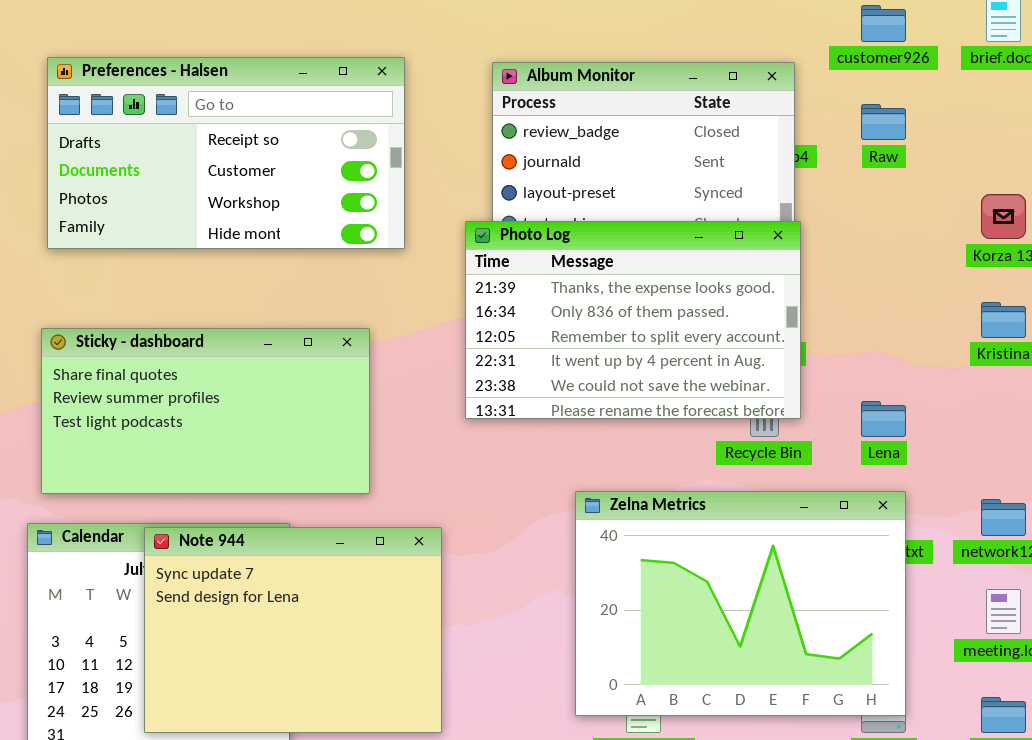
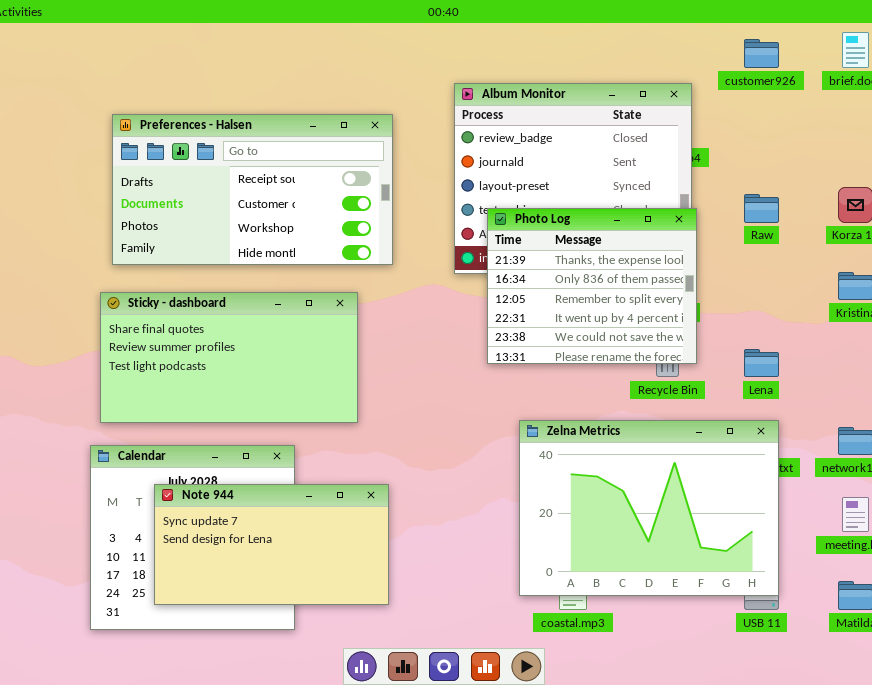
Preferences - Halsen: [47,57,405,249] -> [112,114,393,265], moved
Raw: [861,104,906,140] -> [744,194,779,223], moved
Photo Log: [465,221,801,419] -> [487,208,697,364], resized
Note 944: [144,527,442,733] -> [154,484,389,605], moved, resized

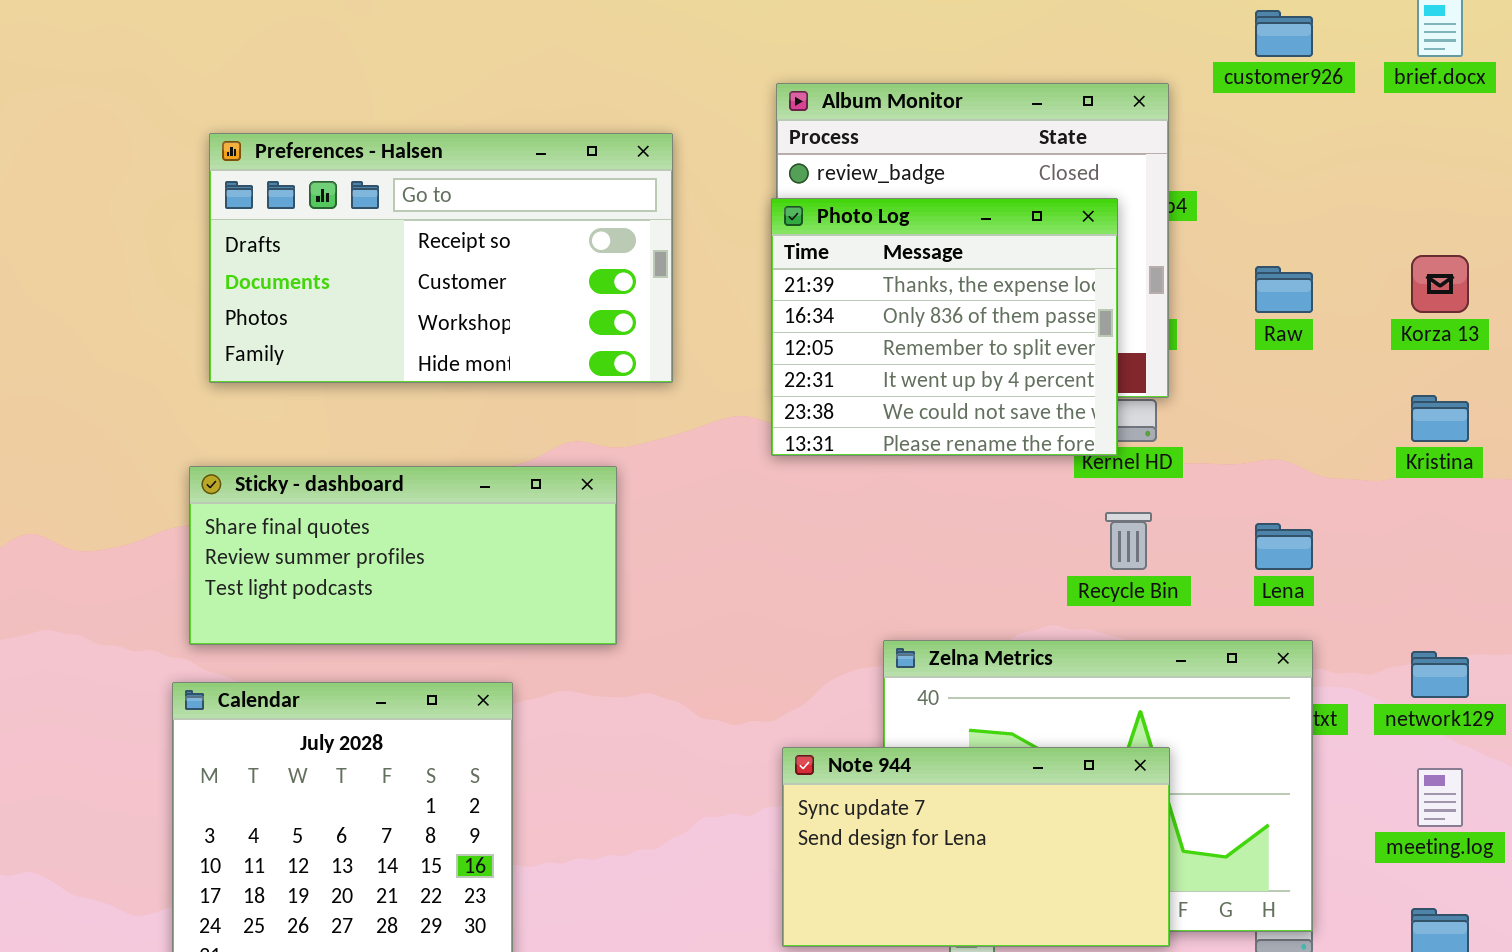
Photo Log: [487,208,697,364] -> [771,198,1118,456], moved
Sticky - dashboard: [100,292,358,423] -> [189,466,617,645], resized
Note 944: [154,484,389,605] -> [782,747,1170,947], moved

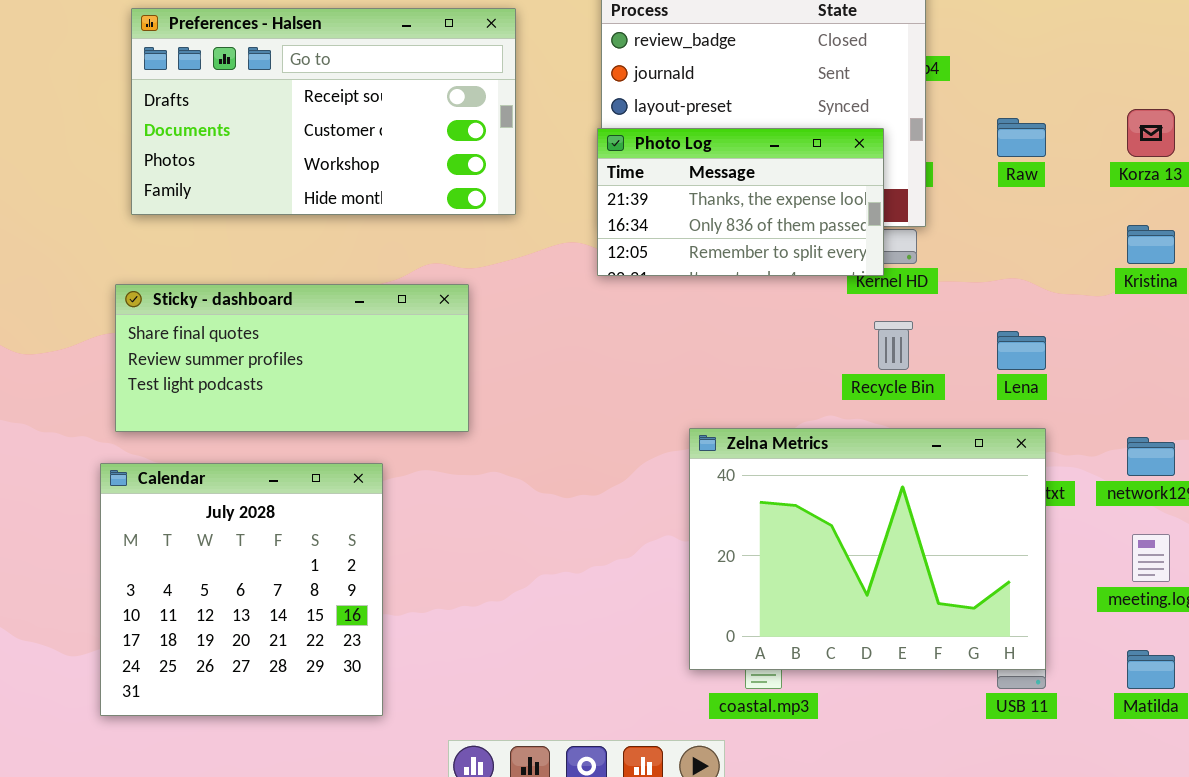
Photo Log: [771,198,1118,456] -> [597,128,884,276], resized
Note 944: [782,747,1170,947] -> none, closed

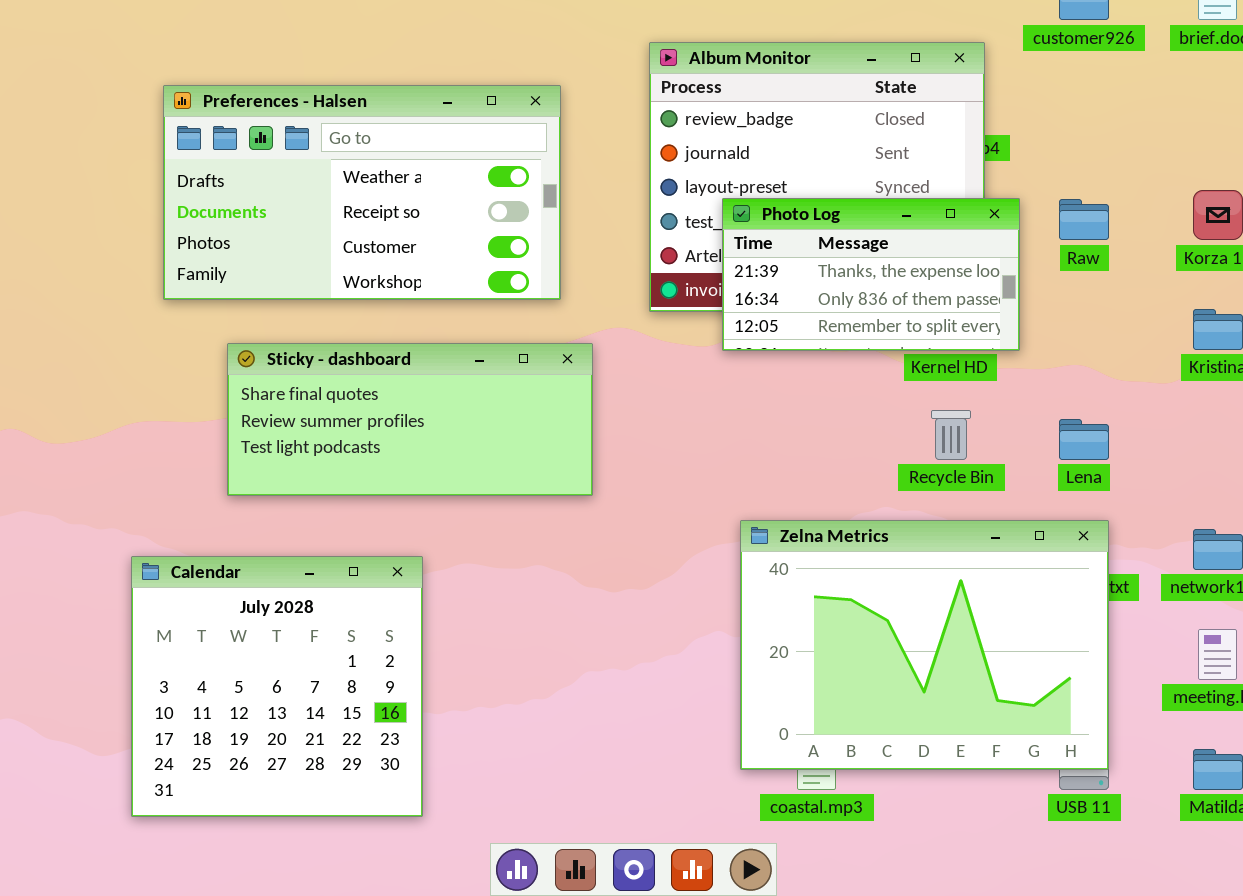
Preferences - Halsen: [131,8,516,215] -> [163,85,561,300], scrolled up 1 row
Photo Log: [597,128,884,276] -> [722,198,1020,351], moved
Sticky - dashboard: [115,284,469,432] -> [227,343,593,496], moved

